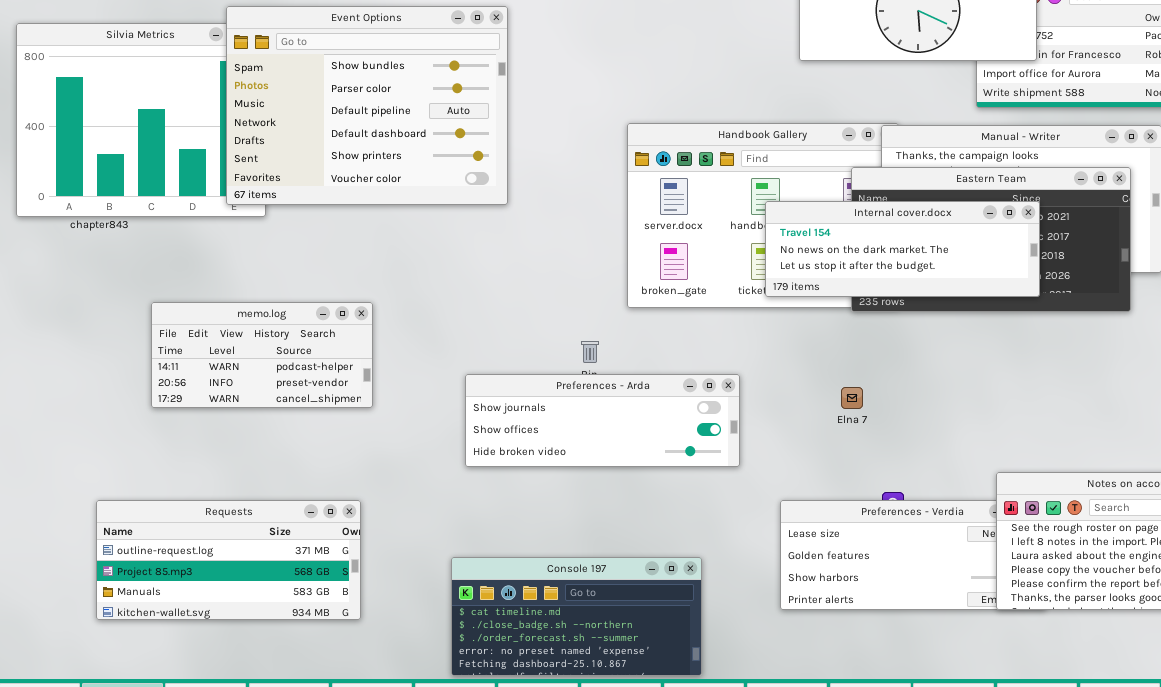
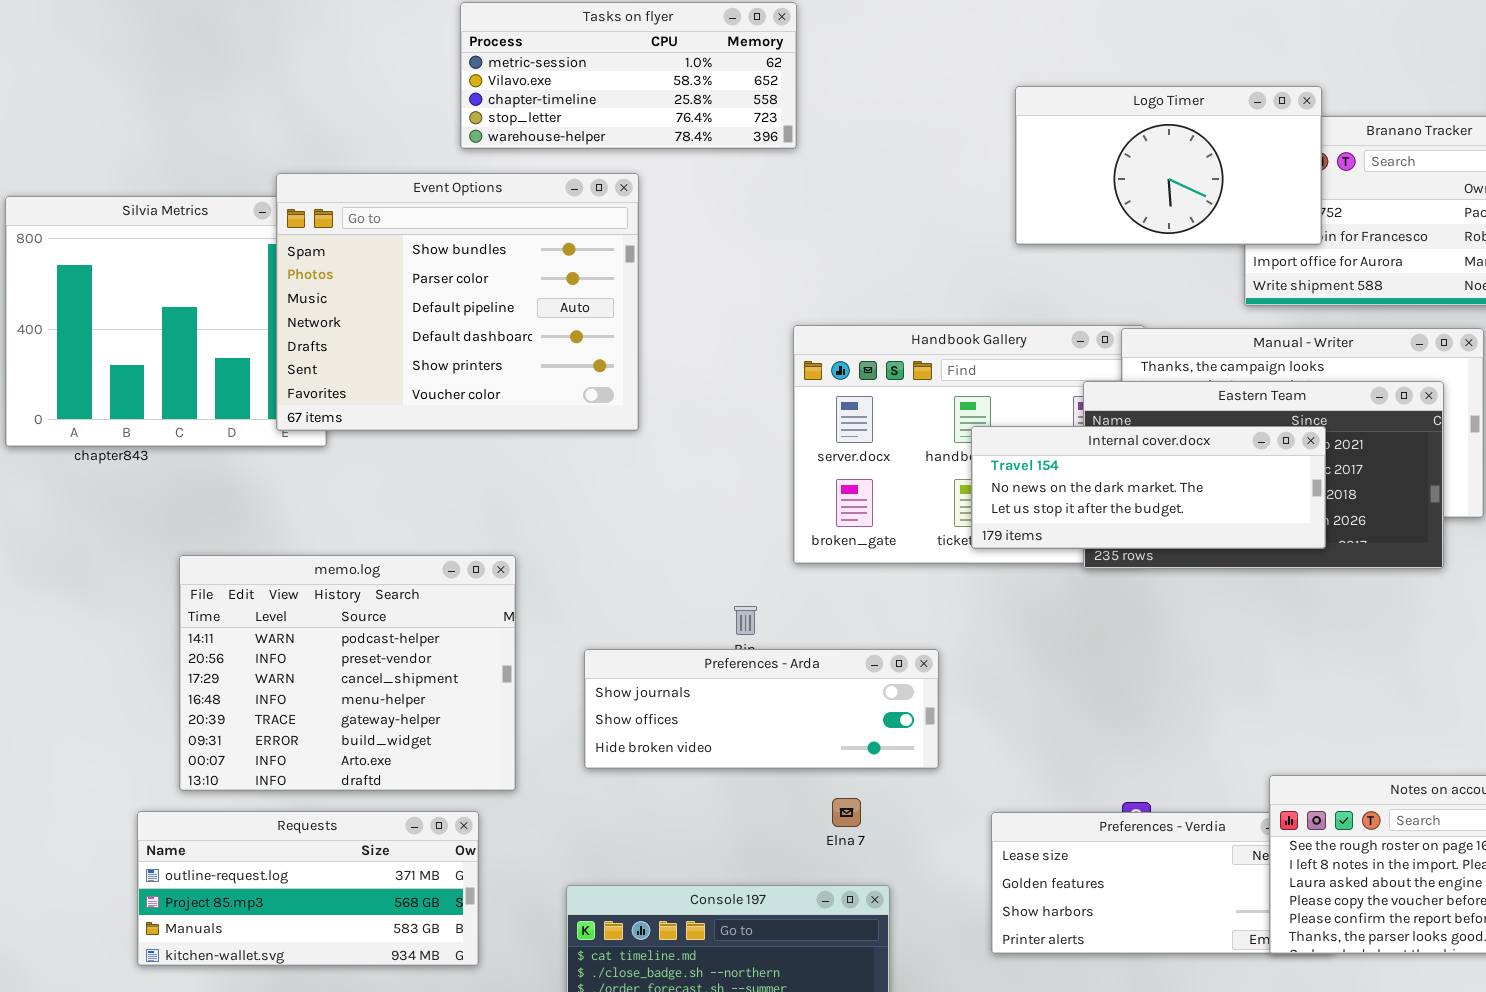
memo.log: [151,302,373,408] -> [179,555,516,791], resized
Elna 7: [841,387,863,409] -> [832,798,861,827], moved
Requests: [96,500,361,620] -> [137,811,479,966], moved

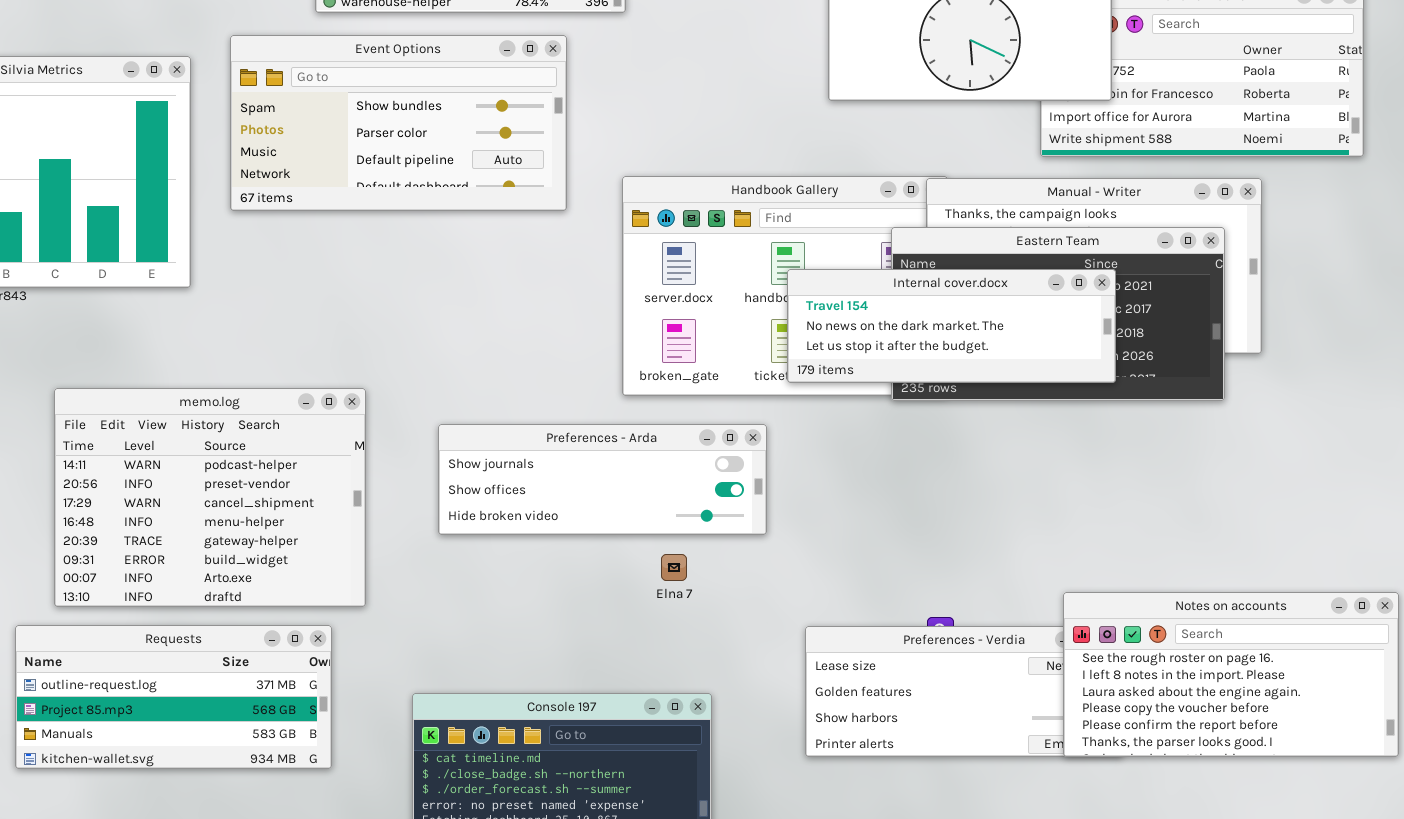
Event Options: [276,173,639,431] -> [230,35,567,211], moved, resized
Preferences - Arda: [584,649,939,769] -> [438,424,767,535], moved
Elna 7: [832,798,861,827] -> [661,554,687,581], moved

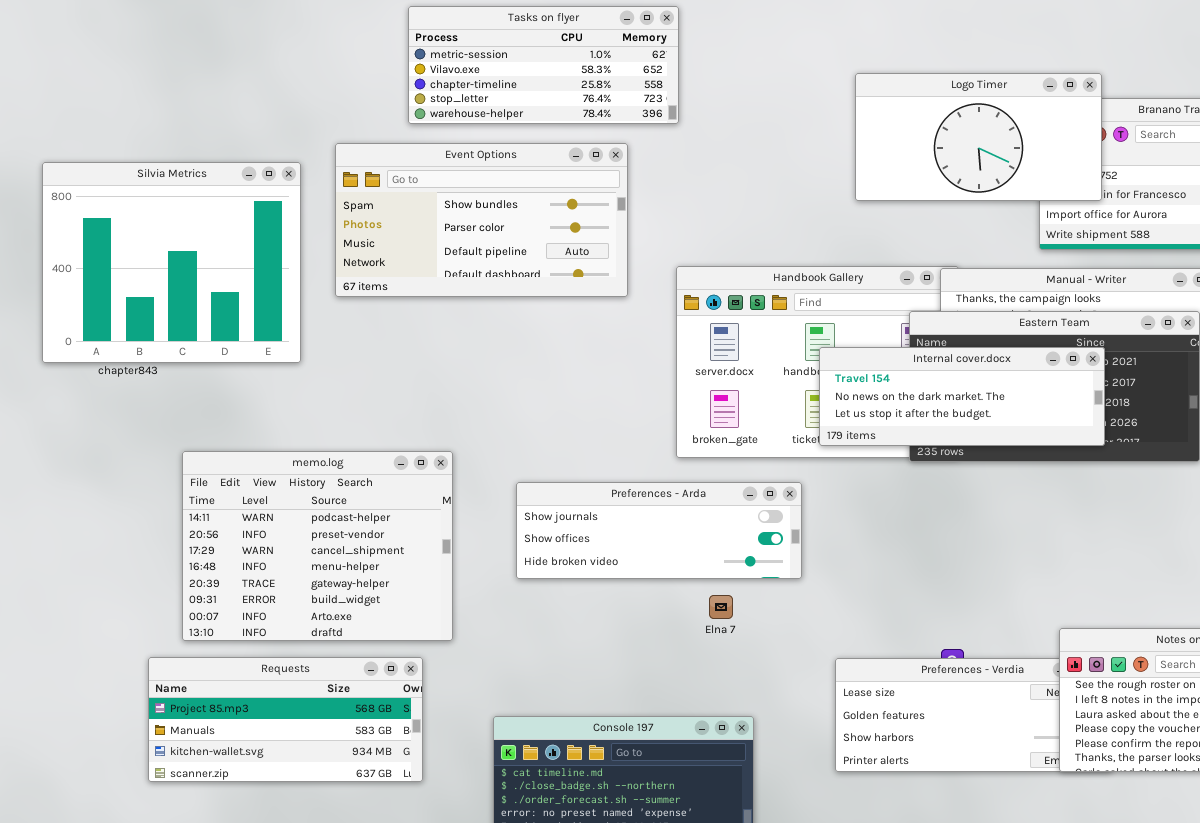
Requests: [15,625,332,769] -> [148,657,423,782], scrolled down 1 row

